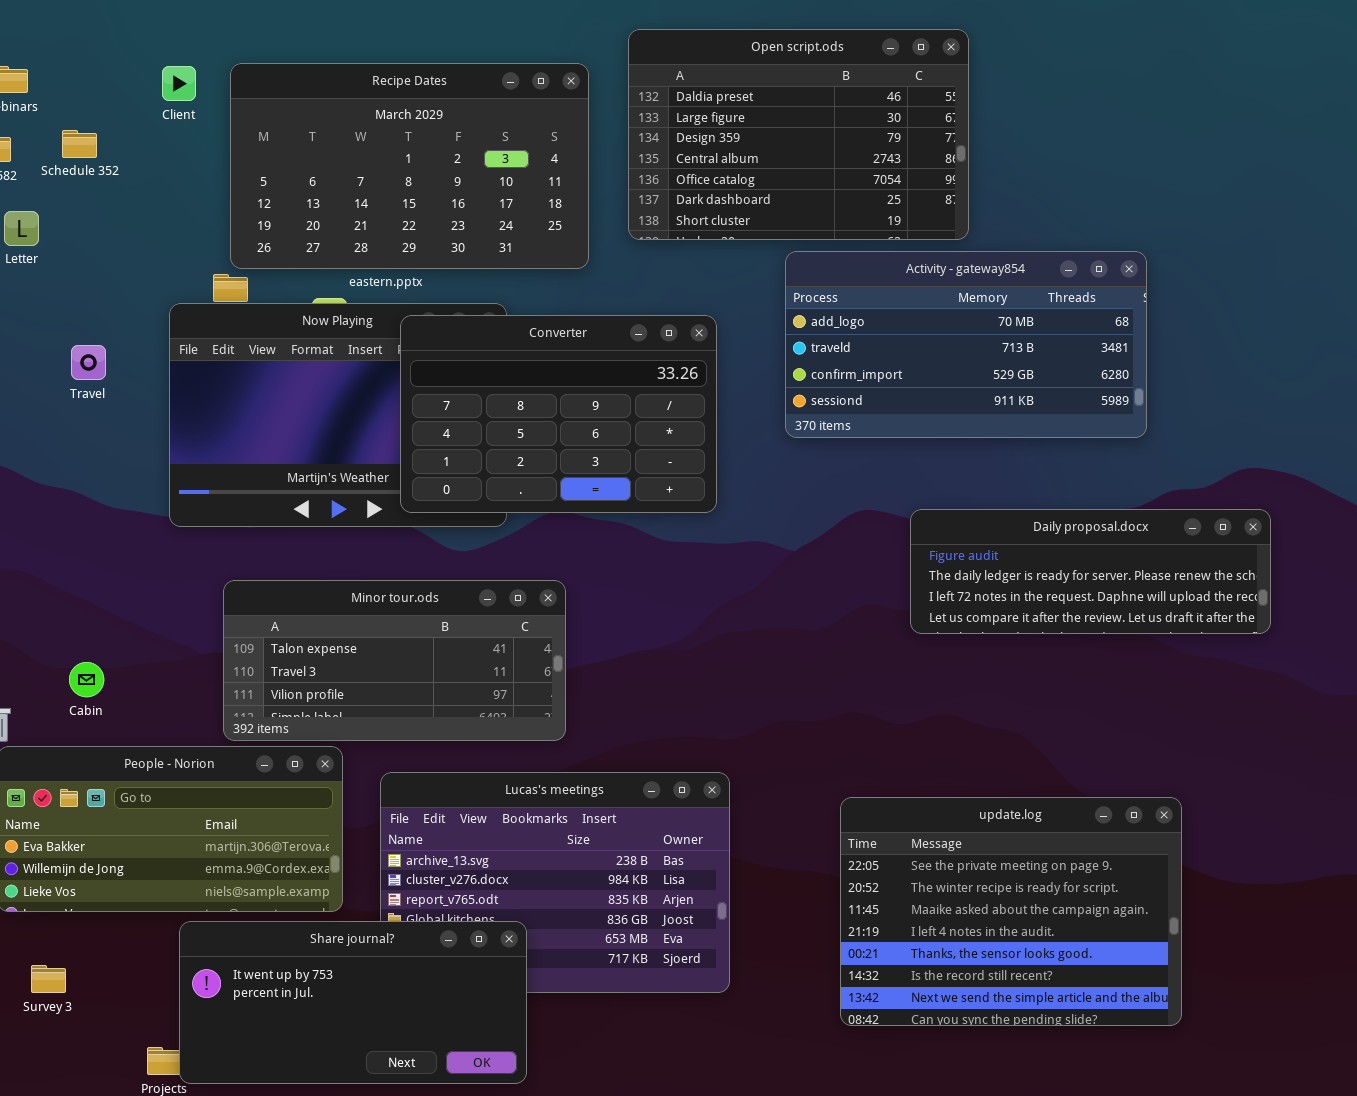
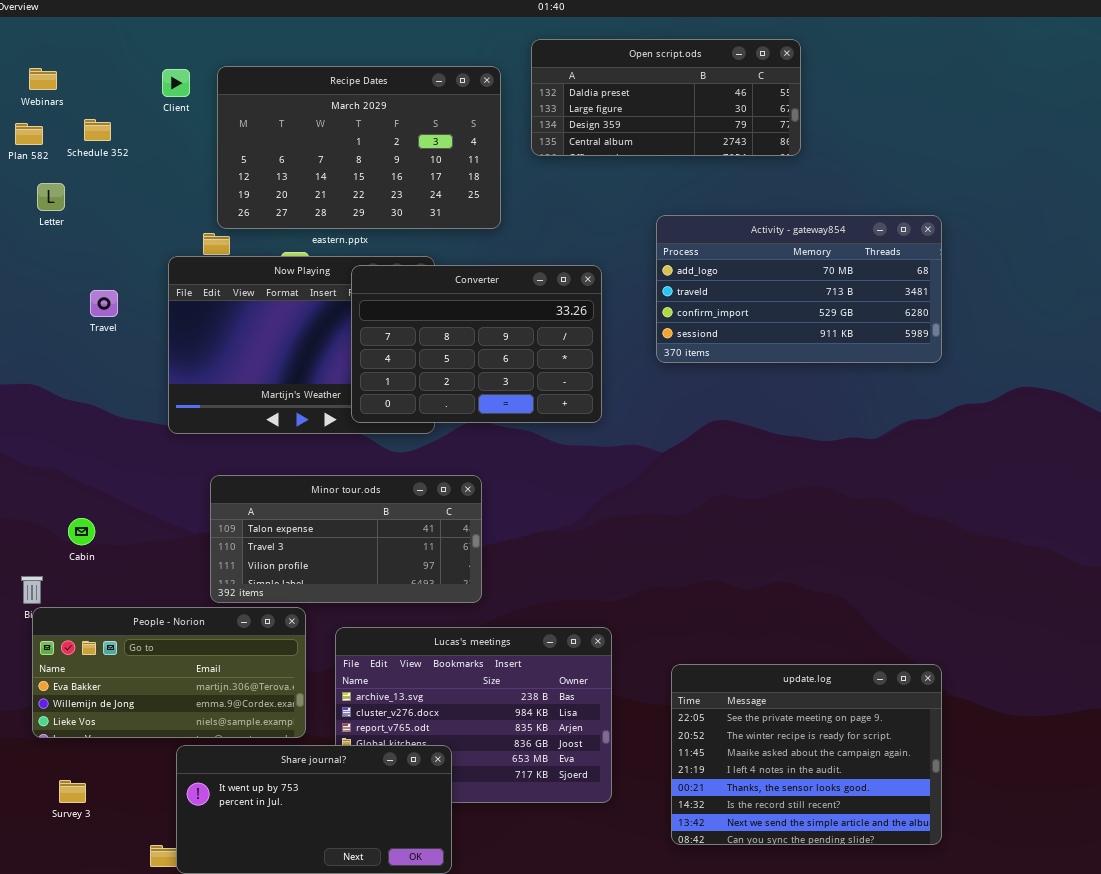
Open script.ods: [628,29,969,240] -> [531,39,801,156], resized
Daily proposal.docx: [910,509,1271,634] -> none, closed
Cabin: [69,662,104,697] -> [68,518,95,545], moved
update.log: [840,797,1182,1026] -> [671,664,942,845], moved

